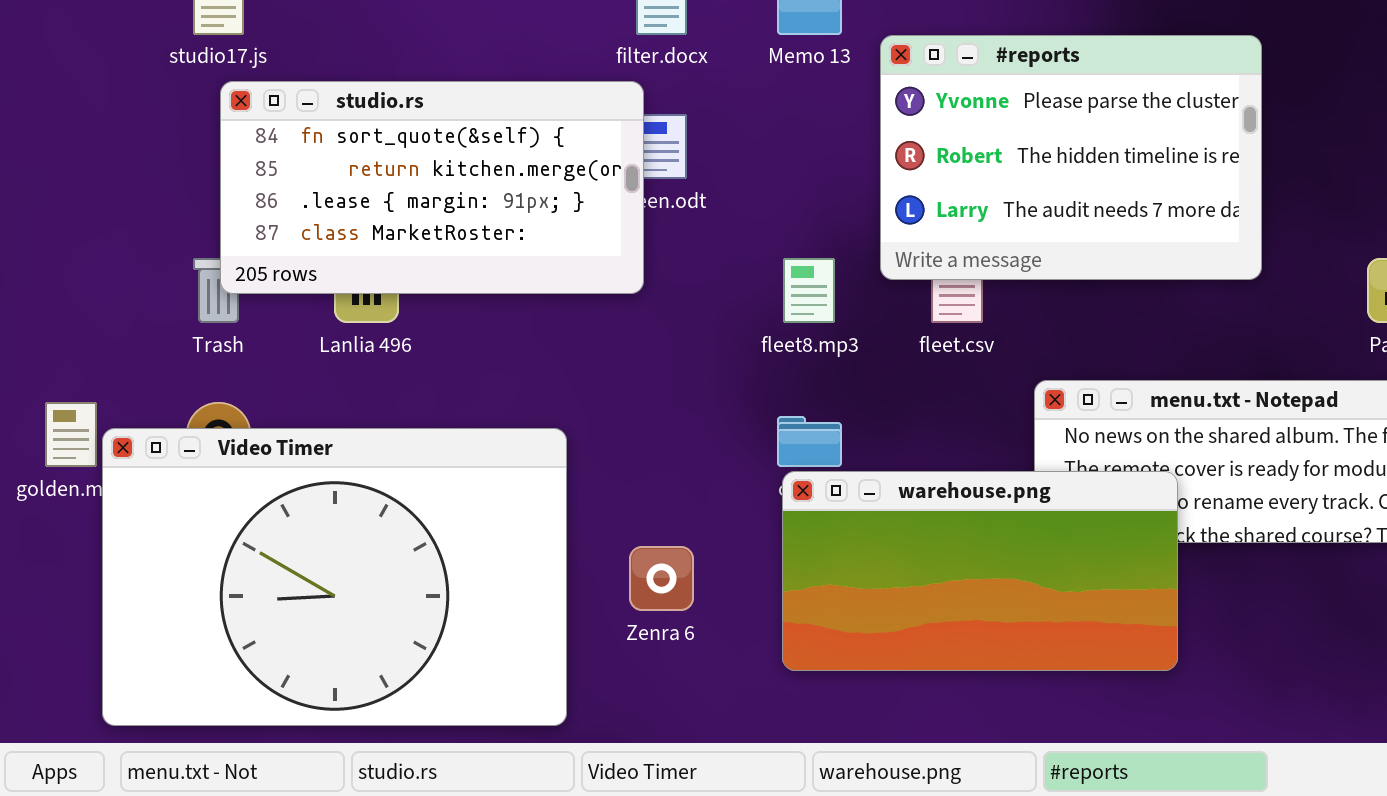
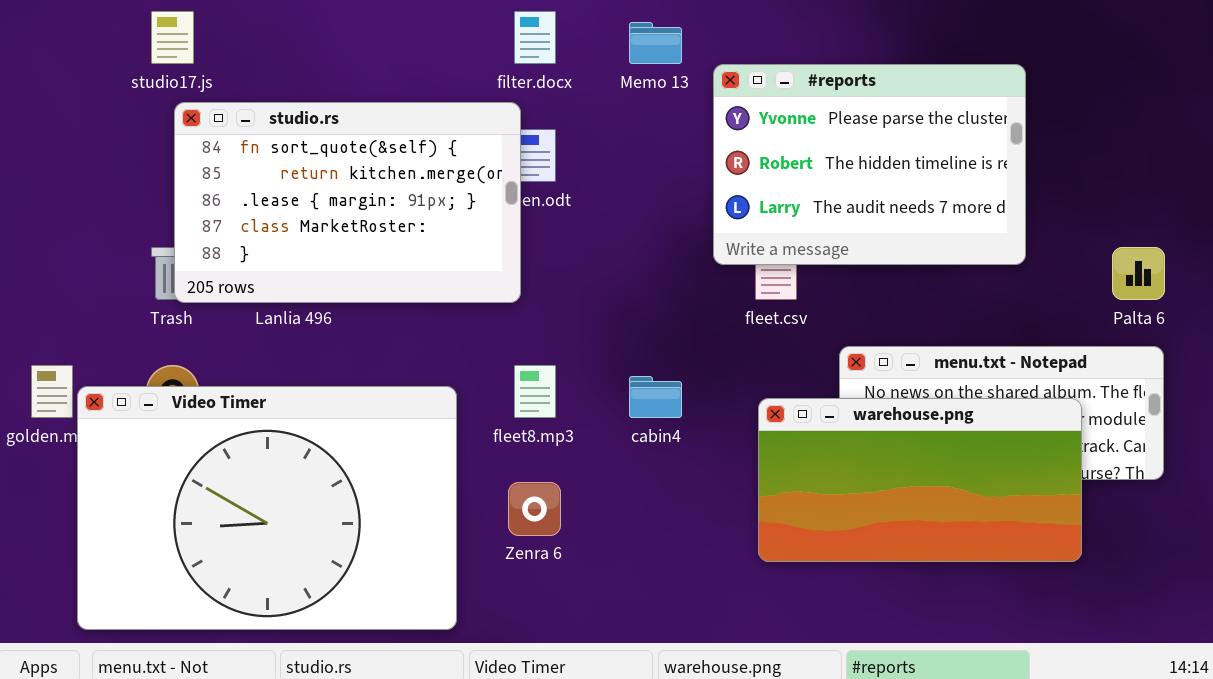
studio.rs: [220,81,644,294] -> [174,102,521,303], resized
fleet8.mp3: [783,258,835,323] -> [514,365,556,418], moved
warehouse.png: [782,471,1178,671] -> [758,398,1082,562], moved

